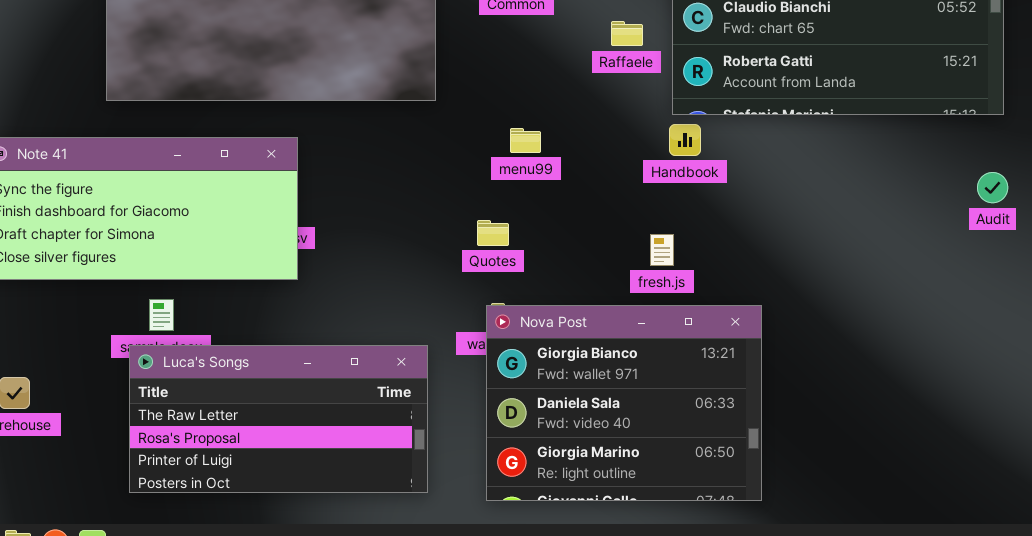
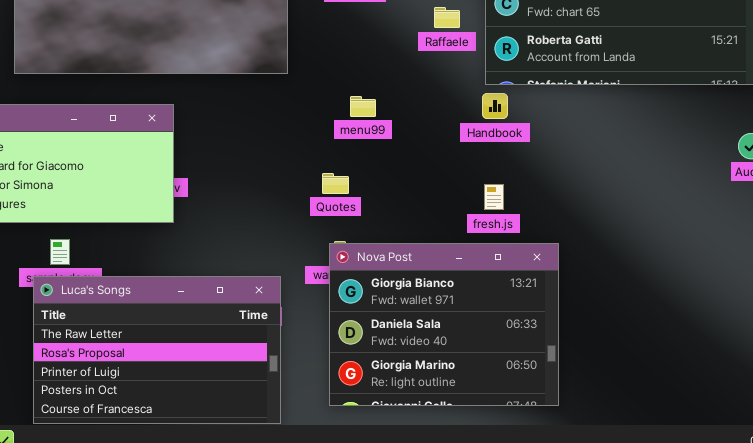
fresh.js: [650,234,674,266] -> [484,184,504,210], moved
Luca's Songs: [129,345,428,493] -> [33,276,281,424], resized

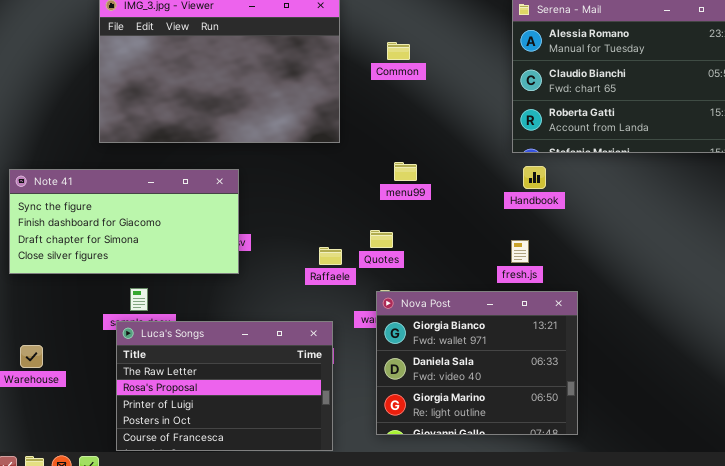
Raffaele: [434,7,460,28] -> [319,247,342,265], moved
Handbook: [482,93,508,119] -> [523,166,546,189], moved

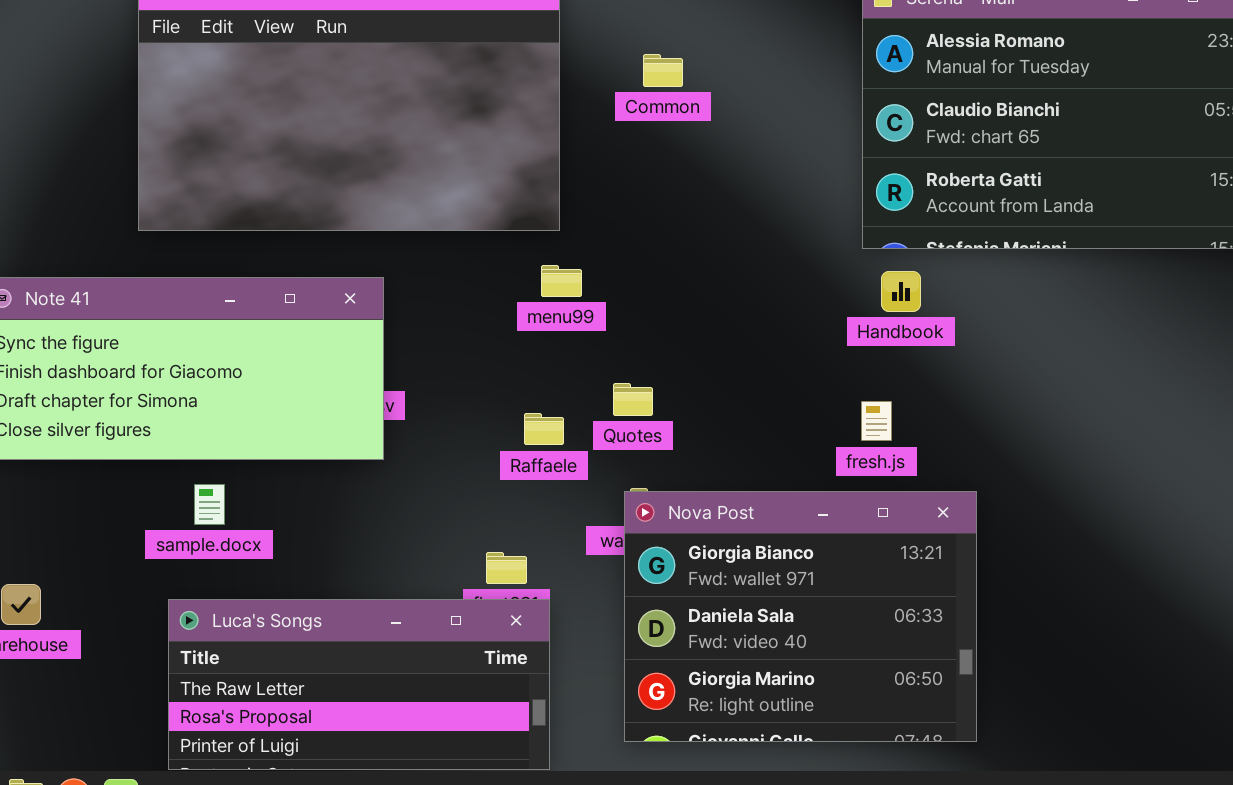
menu99: [394,162,417,181] -> [541,265,582,297], moved
Luca's Songs: [116,321,333,451] -> [168,599,550,770], resized

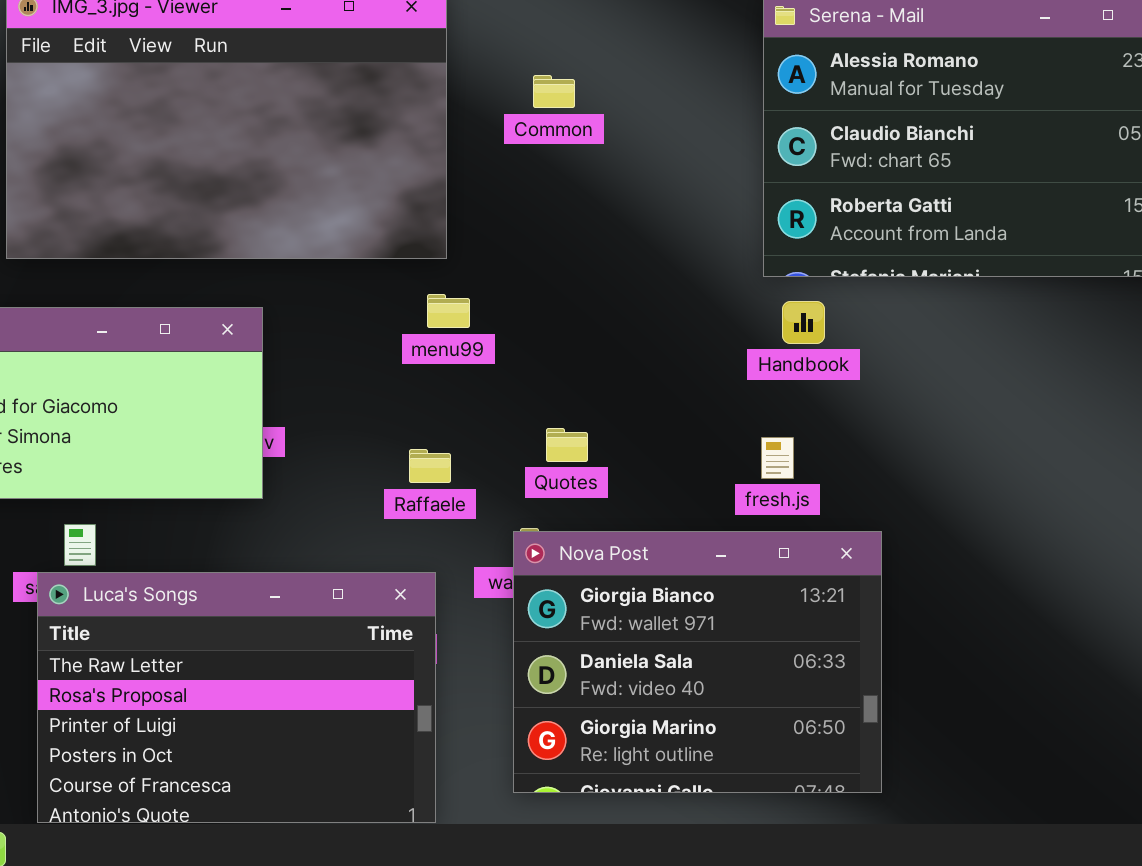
Quotes: [613,383,653,416] -> [546,428,588,462], moved
Luca's Songs: [168,599,550,770] -> [37,572,436,823], resized

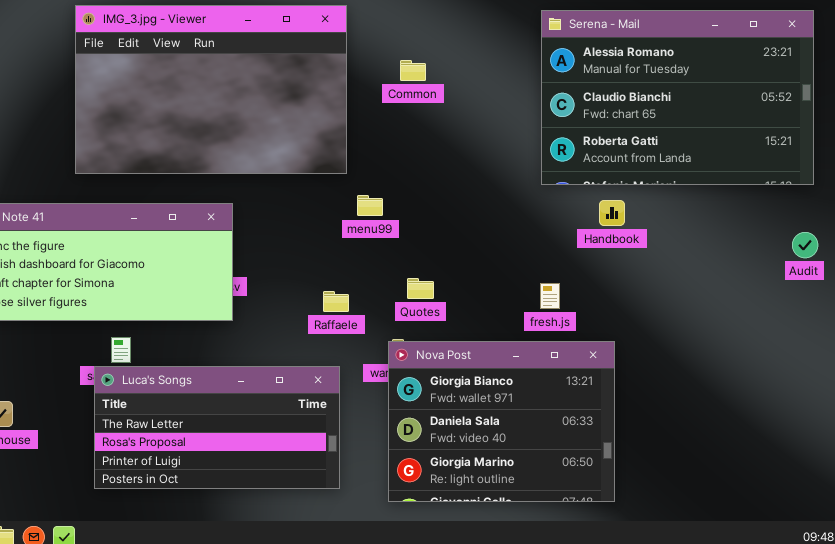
menu99: [427,294,470,328] -> [357,195,383,216], moved
Handbook: [782,301,825,344] -> [599,200,625,226], moved
Luca's Songs: [37,572,436,823] -> [94,366,340,489], resized

